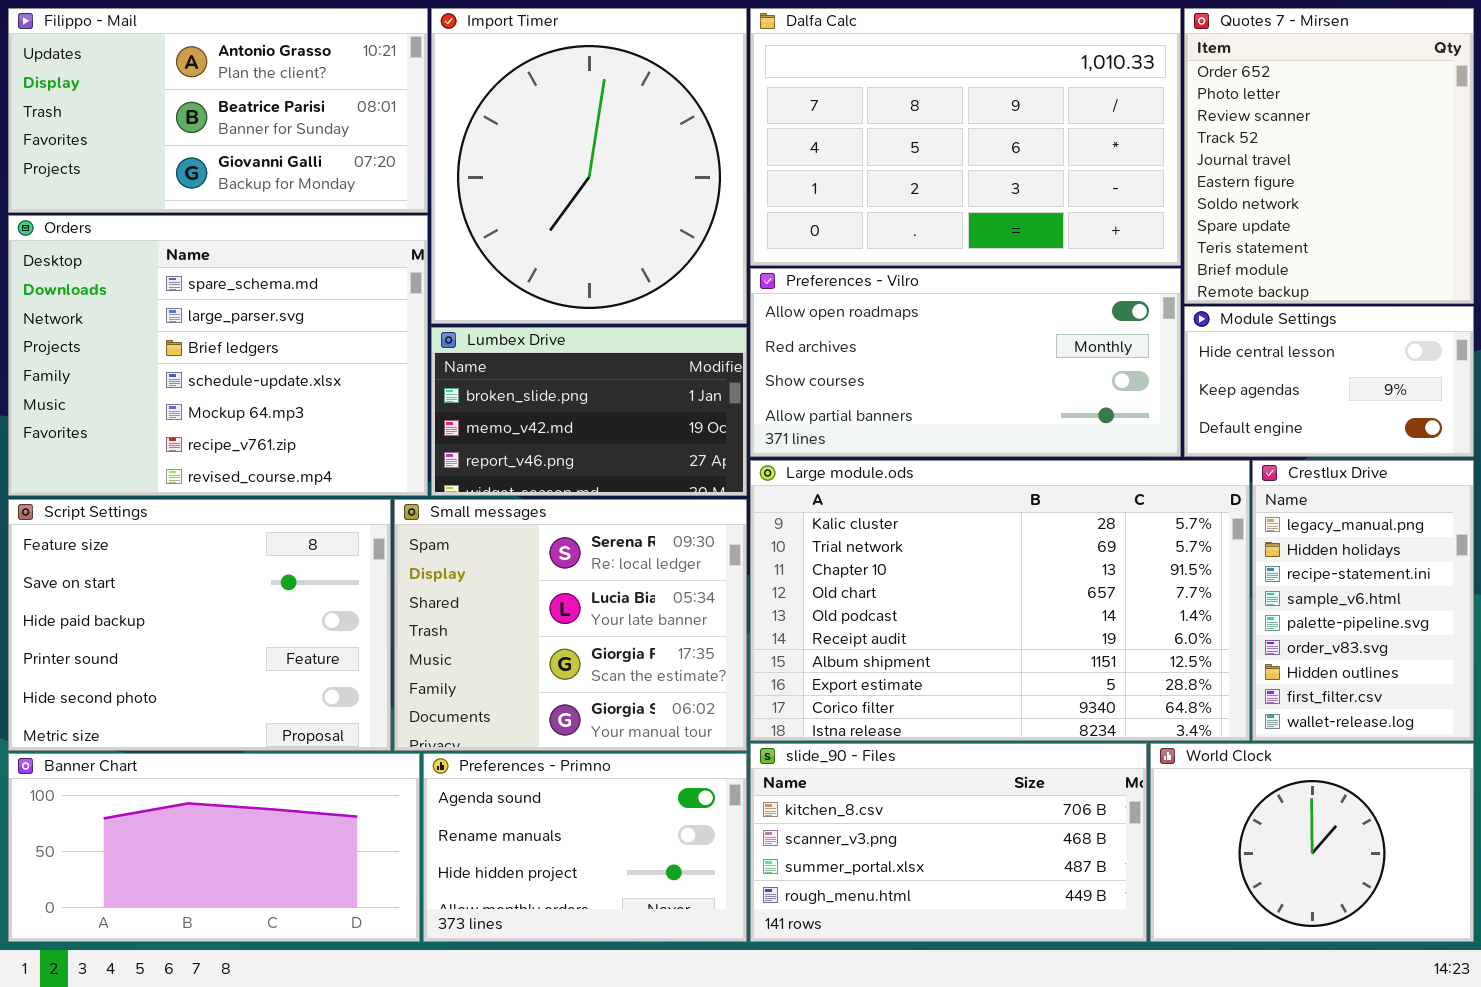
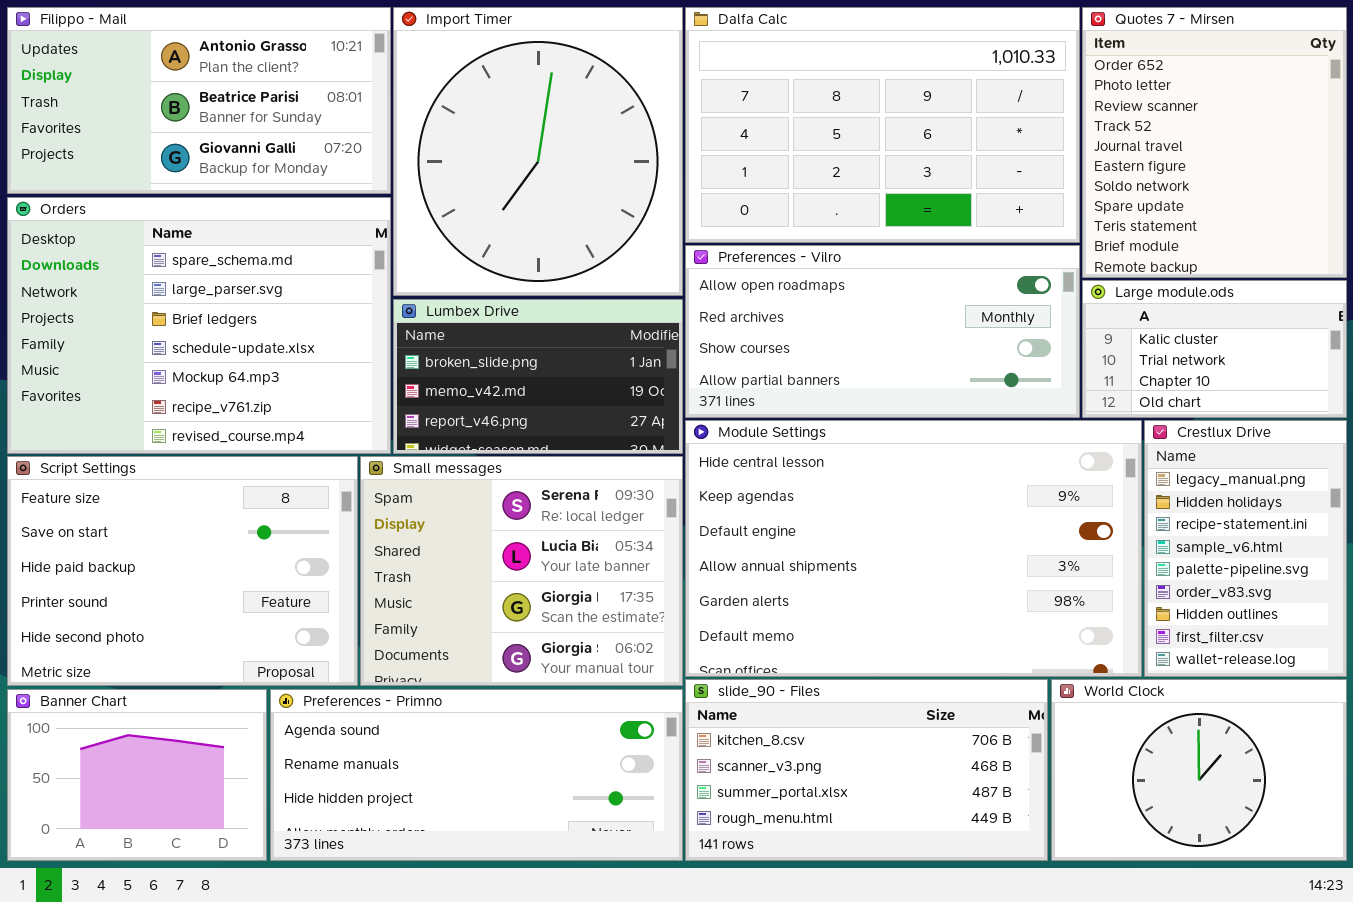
Module Settings: [1184,306,1474,457] -> [685,420,1142,677], moved, resized
Large module.ods: [750,460,1250,741] -> [1082,280,1347,418], moved, resized
Banner Chart: [8,753,420,942] -> [7,689,267,861], resized
Preferences - Primno: [423,753,747,942] -> [270,689,683,861], resized

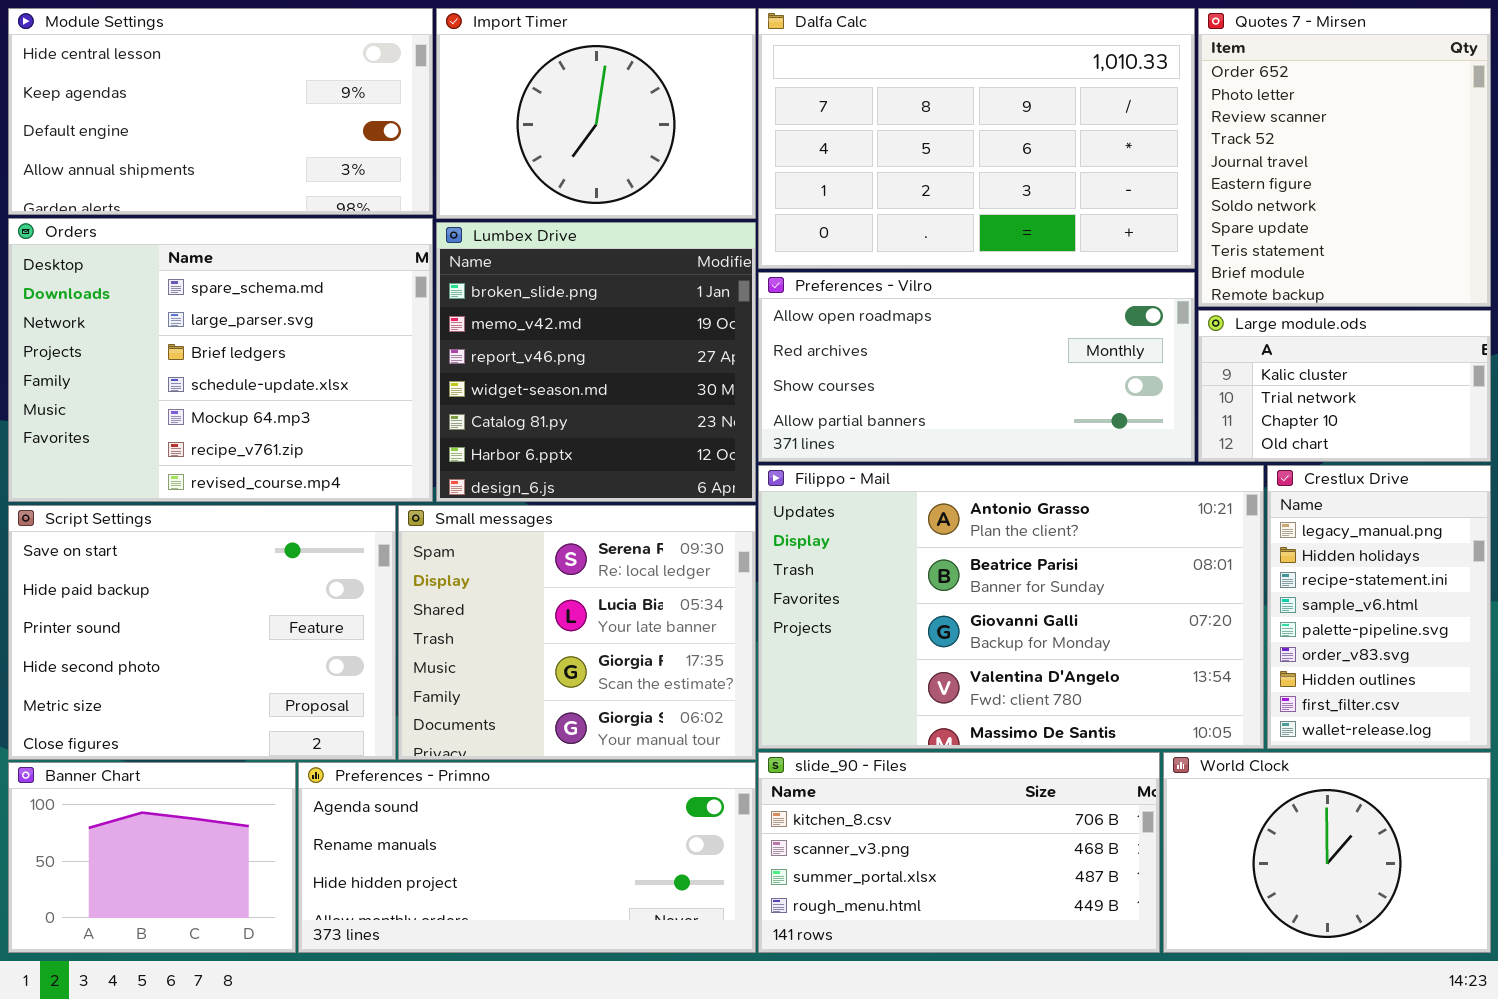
Filippo - Mail: [7,7,391,194] -> [758,465,1264,749], moved, resized
Import Timer: [393,7,683,296] -> [436,8,756,219], resized
Lumbex Drive: [393,299,683,454] -> [436,222,756,502], resized
Module Settings: [685,420,1142,677] -> [8,8,433,215], moved, resized
Script Settings: [7,456,358,686] -> [8,505,396,760], scrolled down 1 row

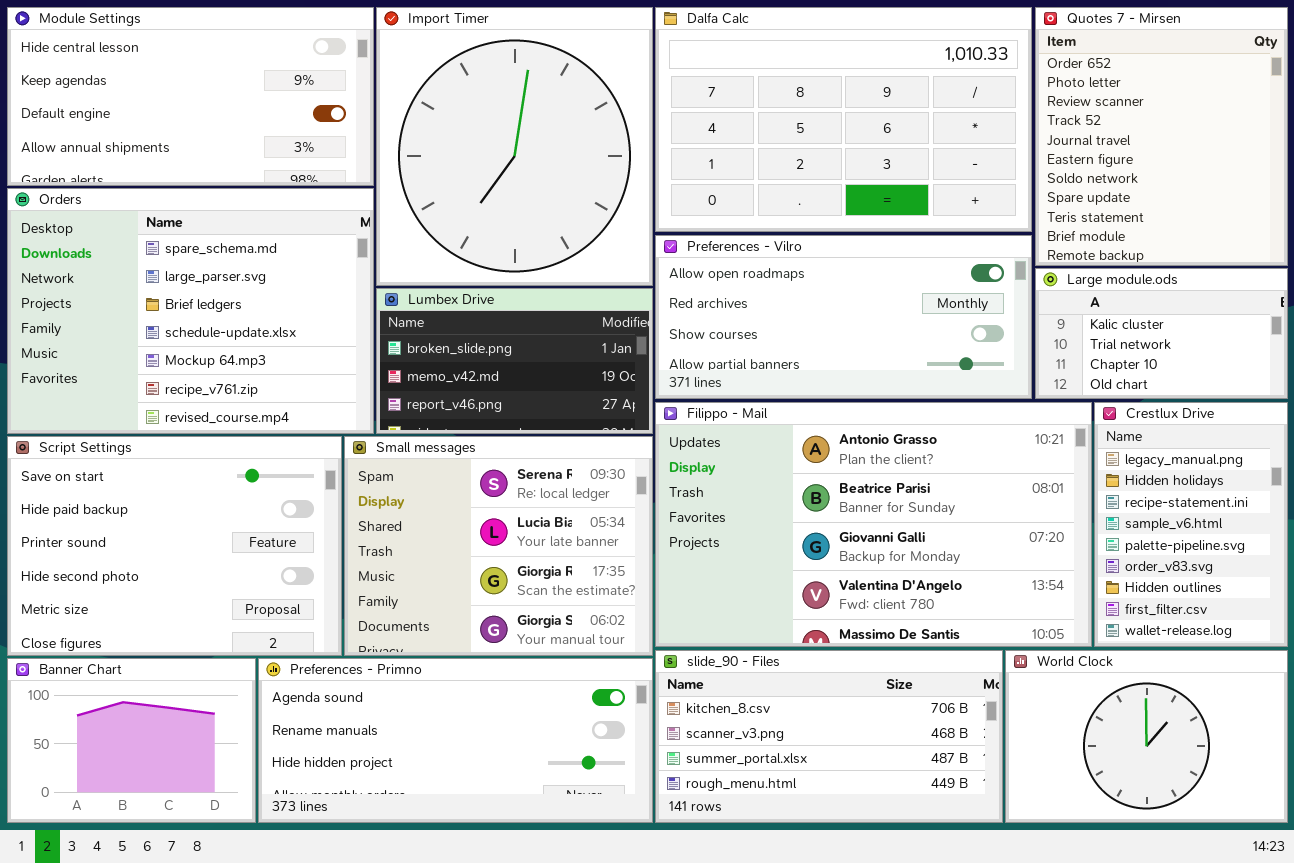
Import Timer: [436,8,756,219] -> [376,7,653,286], resized
Lumbex Drive: [436,222,756,502] -> [376,288,653,434], resized

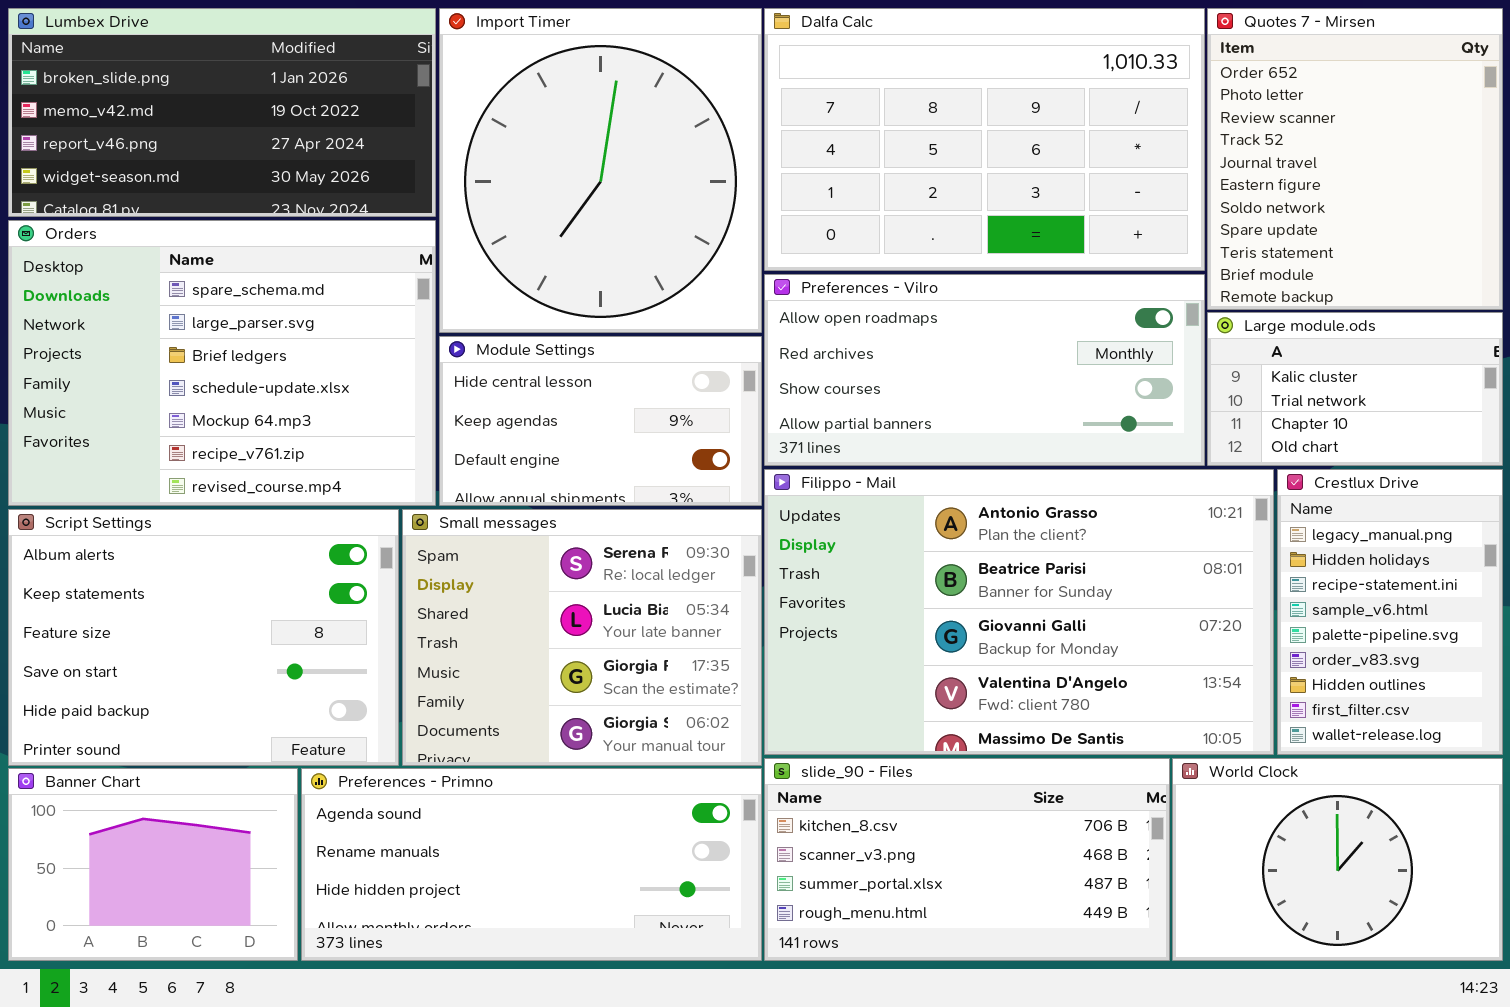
Module Settings: [7,7,374,186] -> [439,336,762,506], moved, resized
Lumbex Drive: [376,288,653,434] -> [8,8,436,217], moved, resized
Script Settings: [7,436,342,656] -> [8,509,399,766], scrolled up 3 rows

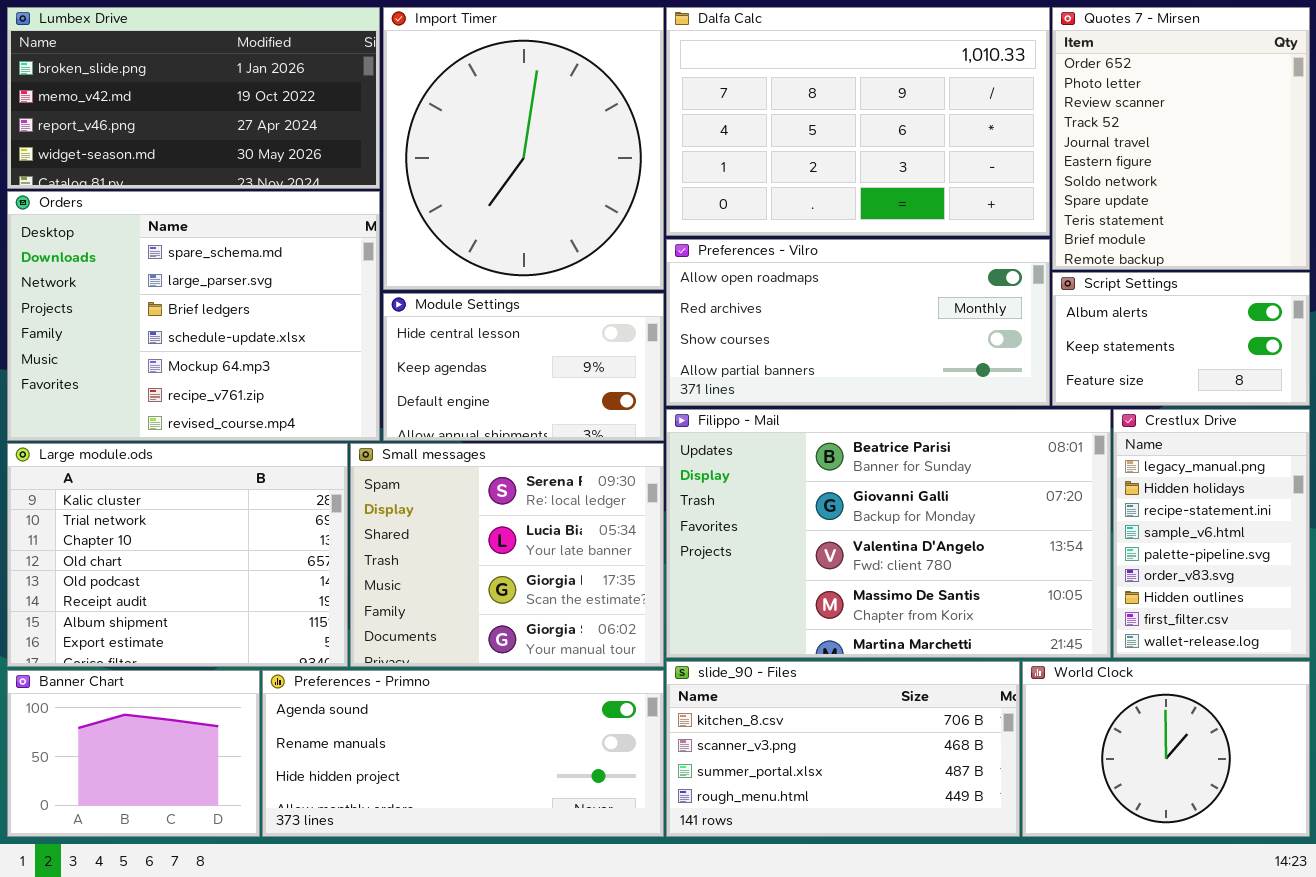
Large module.ods: [1207,312,1503,466] -> [7,443,348,667], moved, resized
Filippo - Mail: [764,469,1274,755] -> [666,409,1111,658], scrolled down 1 row
Script Settings: [8,509,399,766] -> [1052,272,1310,406], moved, resized

